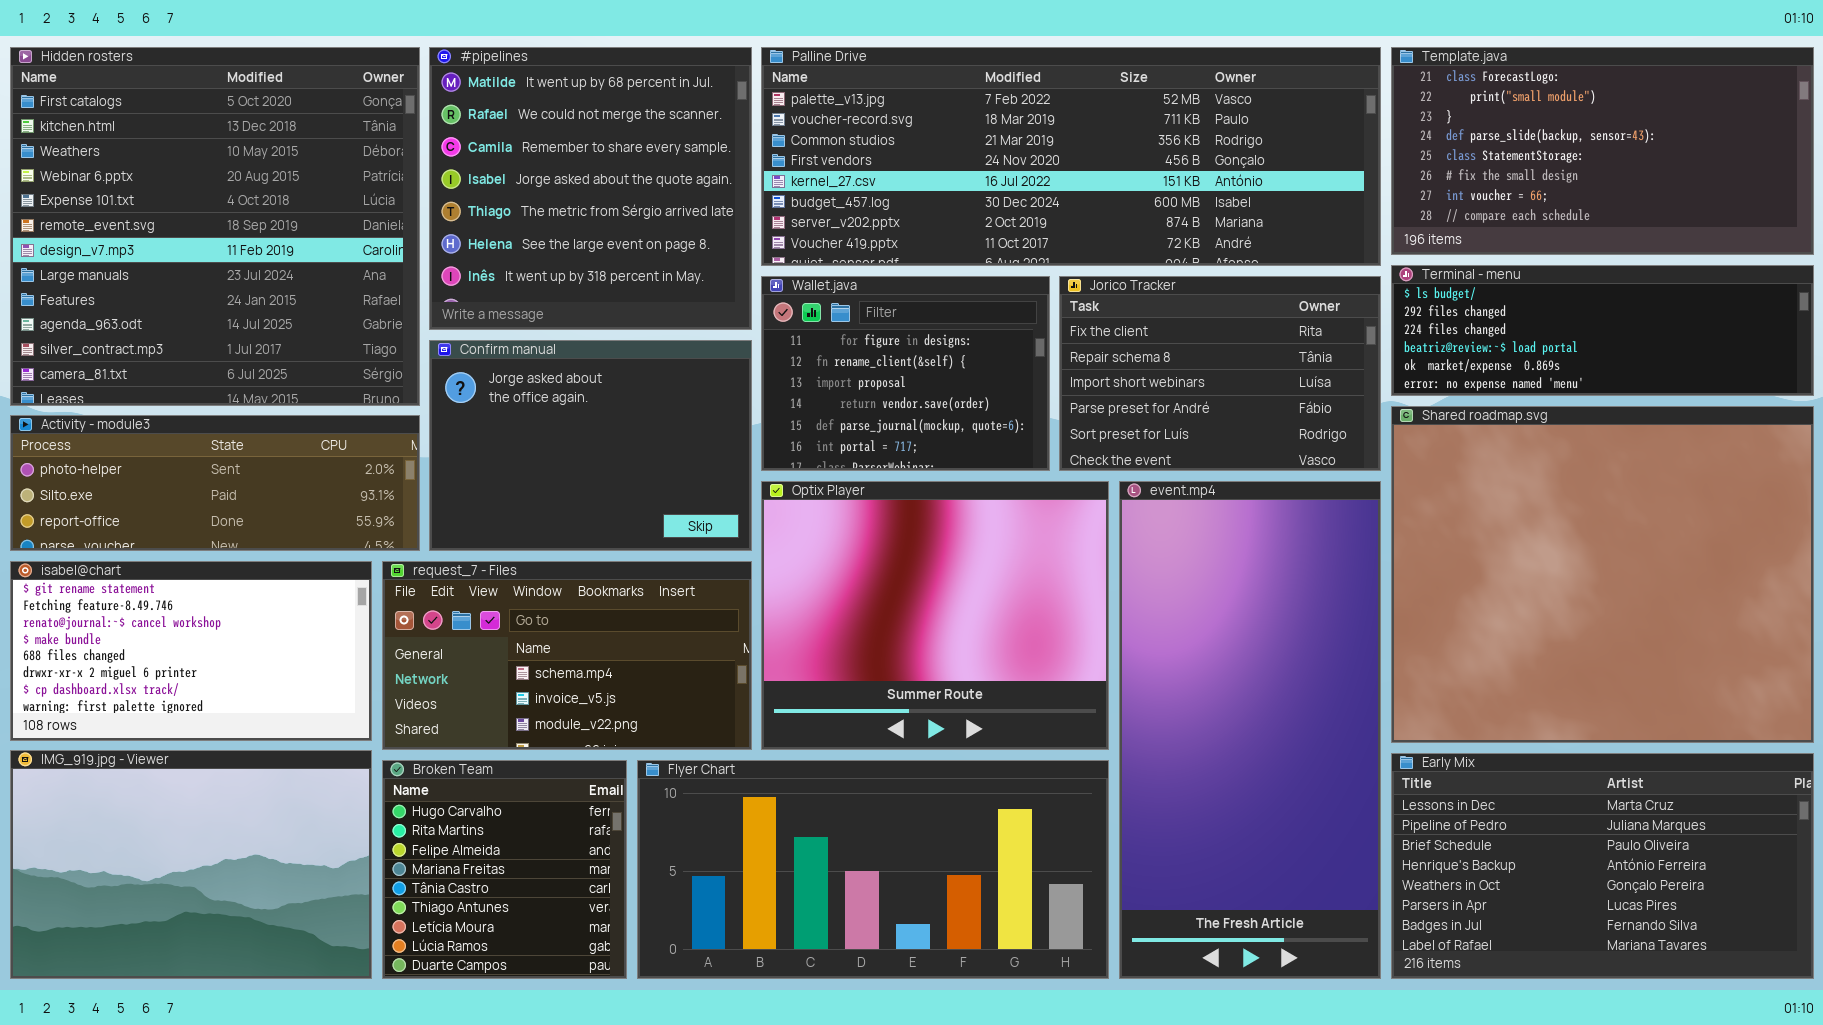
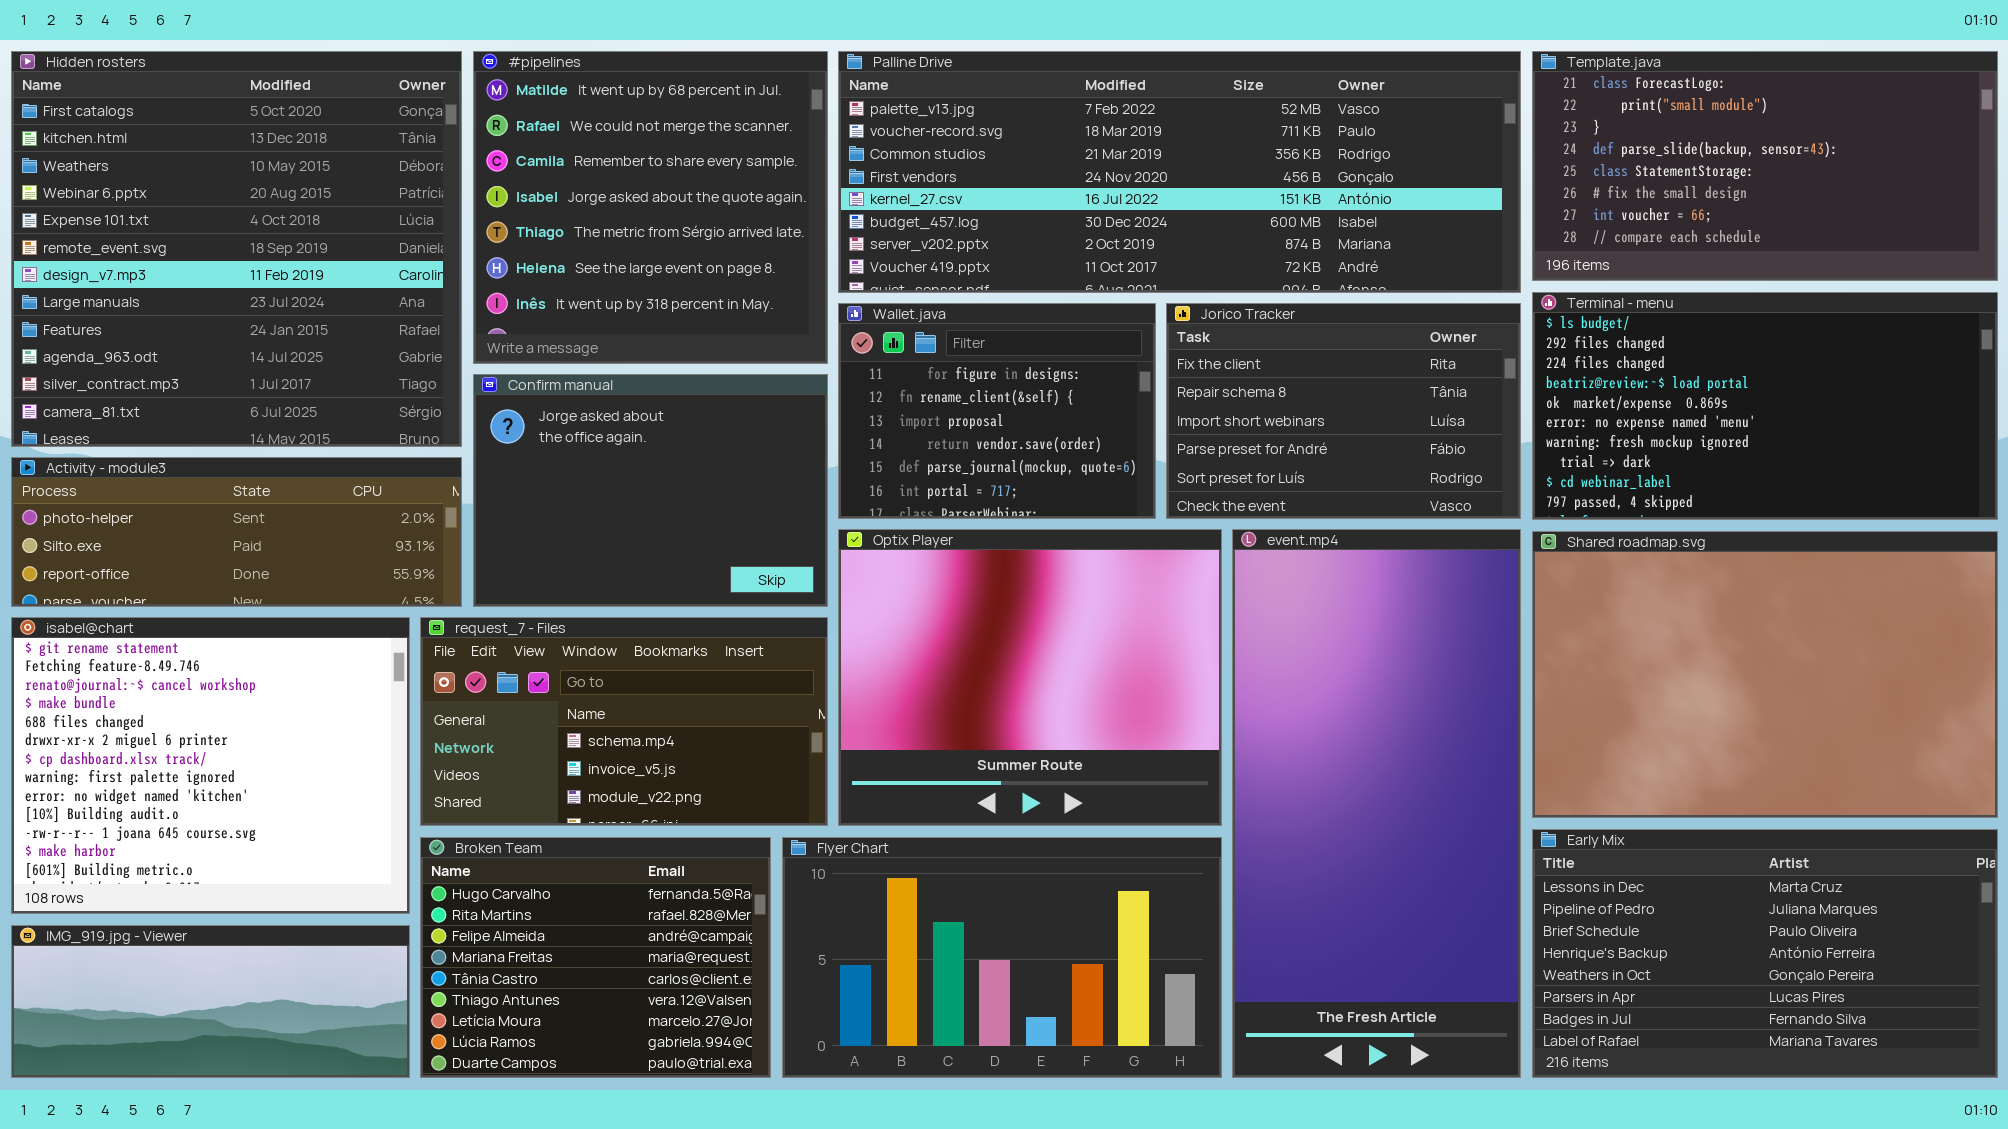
Terminal - menu: [1391,265,1814,396] -> [1532,292,1998,520], resized
Shared roadmap.svg: [1391,406,1814,743] -> [1532,531,1998,818], resized
isabel@chart: [10,561,372,741] -> [11,617,410,914], resized
IMG_919.jpg - Viewer: [10,750,372,979] -> [11,925,410,1078], resized
Broken Team: [382,760,627,979] -> [420,837,771,1078], resized
Flyer Chart: [637,760,1109,979] -> [782,837,1222,1078], resized

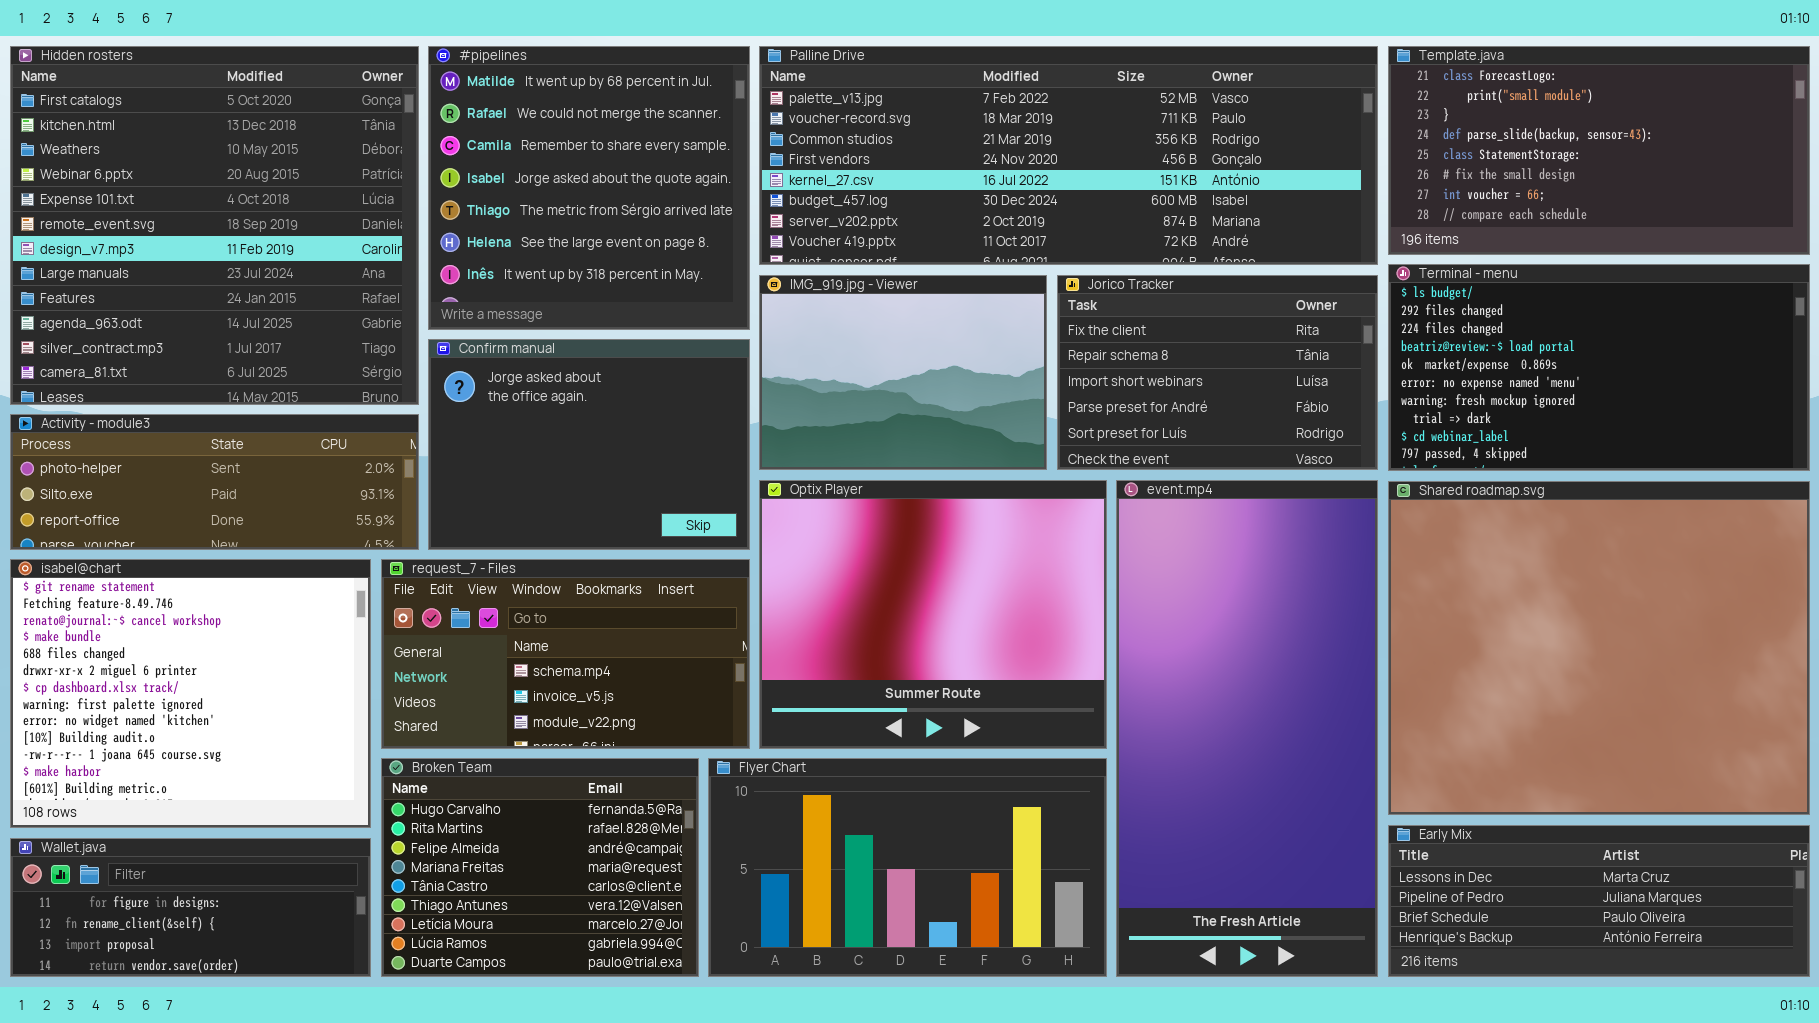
Wallet.java: [838,303,1156,519] -> [10,838,371,977], moved, resized
Shared roadmap.svg: [1532,531,1998,818] -> [1388,481,1810,815], resized
Early Mix: [1532,829,1998,1078] -> [1388,825,1810,977], resized
IMG_919.jpg - Viewer: [11,925,410,1078] -> [759,275,1047,470], moved, resized

